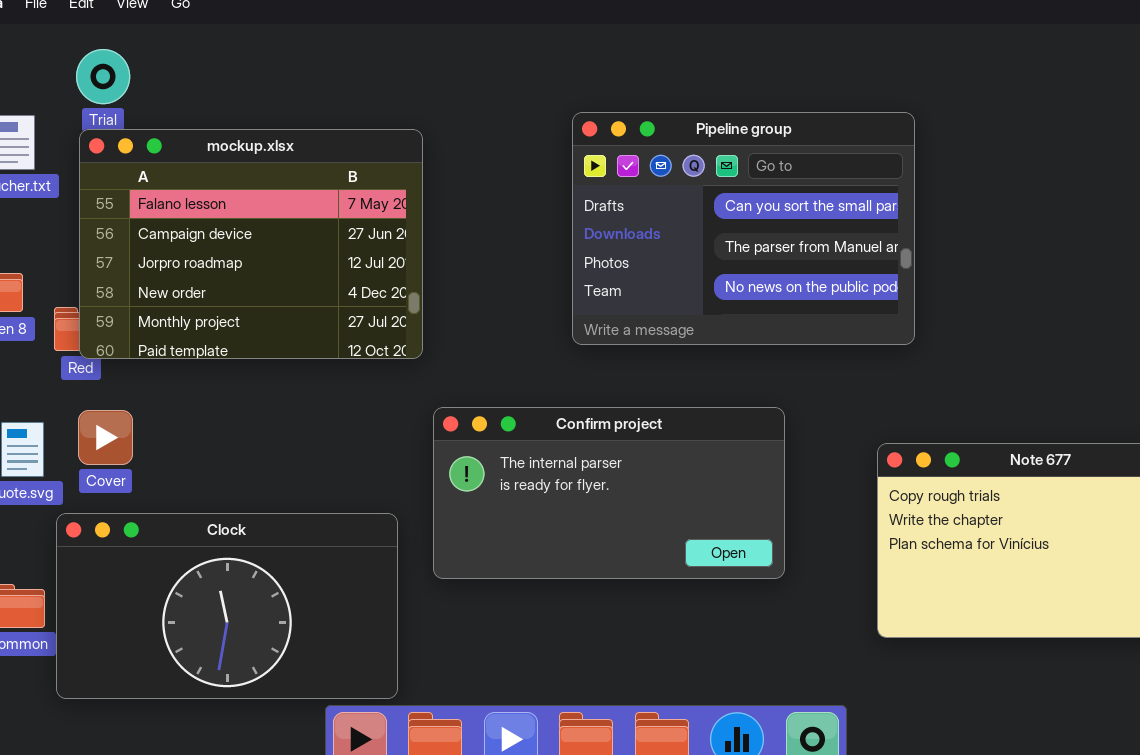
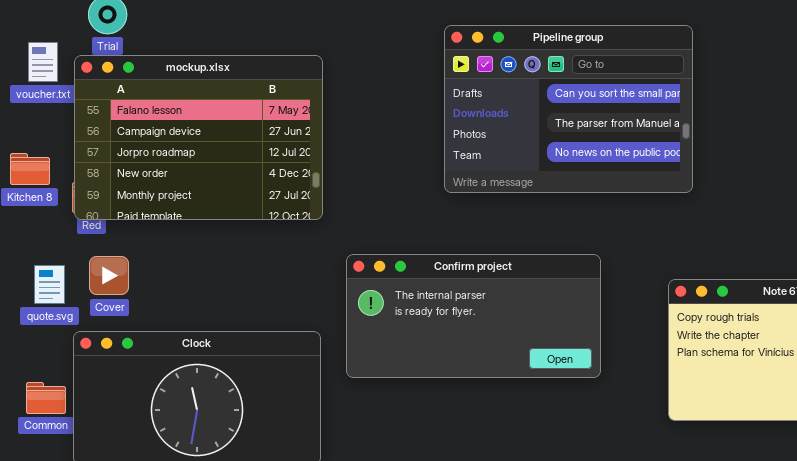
Pipeline group: [572,112,915,345] -> [444,25,693,193], moved
mockup.xlsx: [79,129,423,359] -> [74,55,323,220], moved

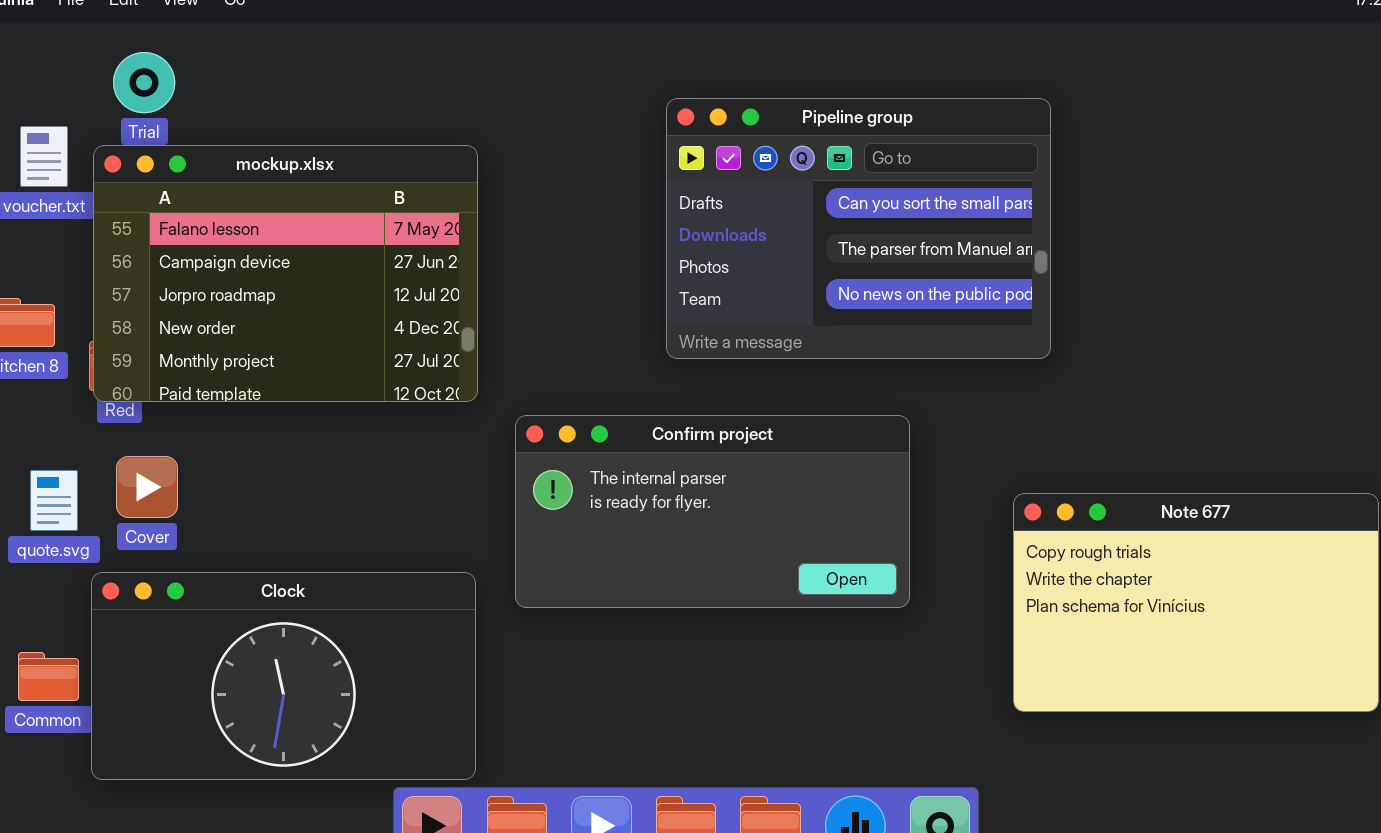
Confirm project: [346,254,601,378] -> [515,415,910,608], moved

